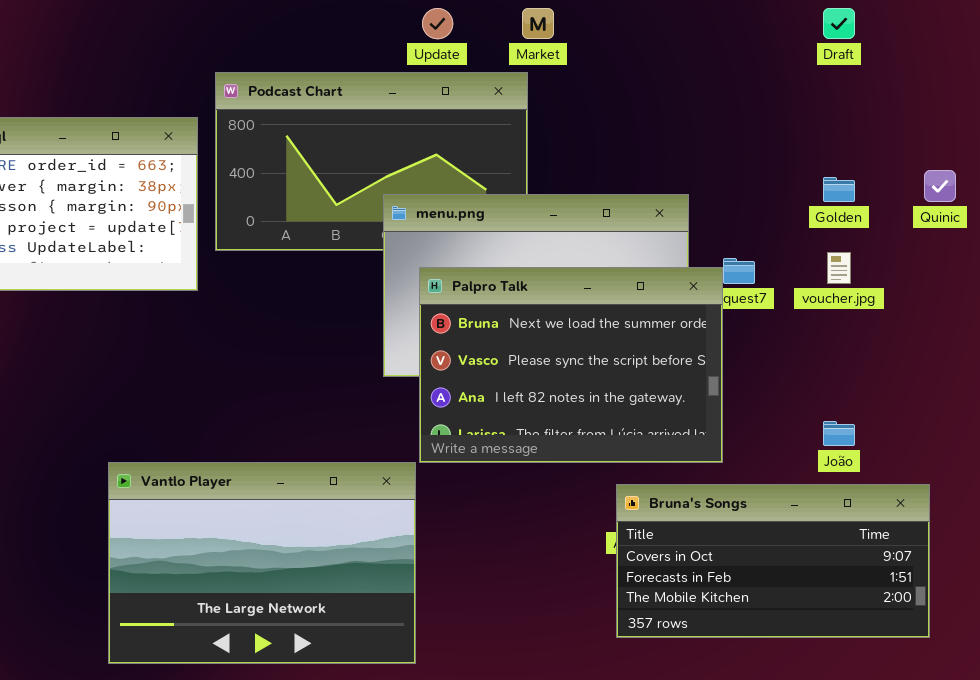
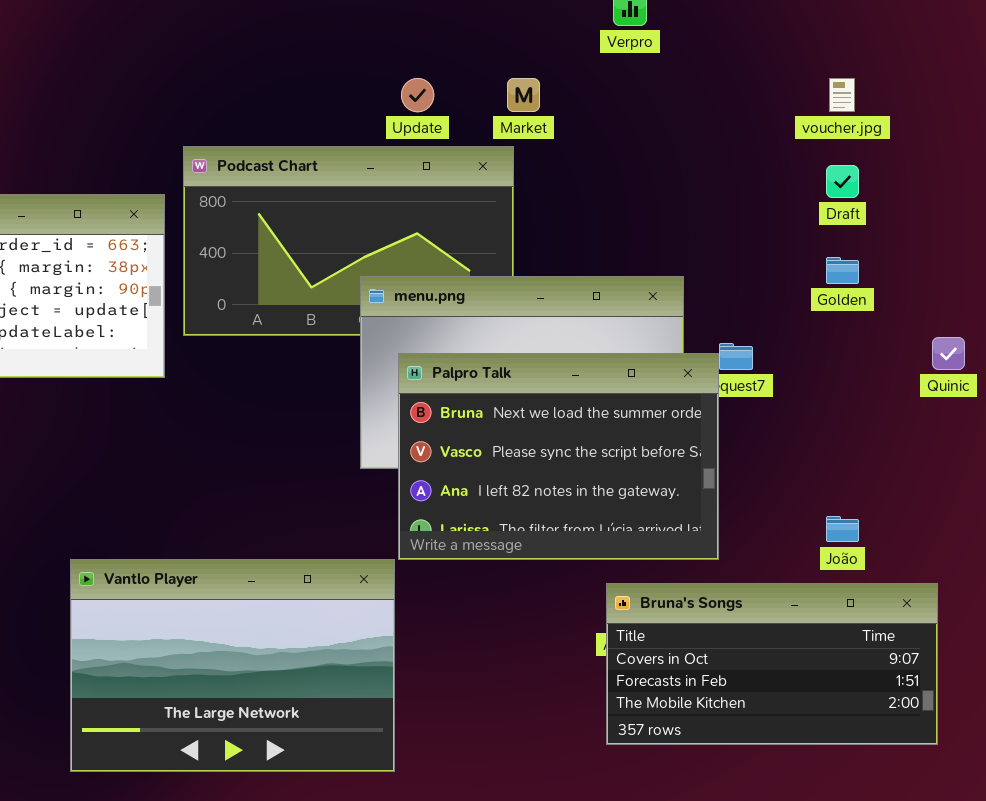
Draft: [823,8,855,39] -> [826,165,859,198], moved
Quinic: [924,170,956,202] -> [932,337,965,370], moved
voucher.jpg: [827,252,851,284] -> [829,78,855,112], moved

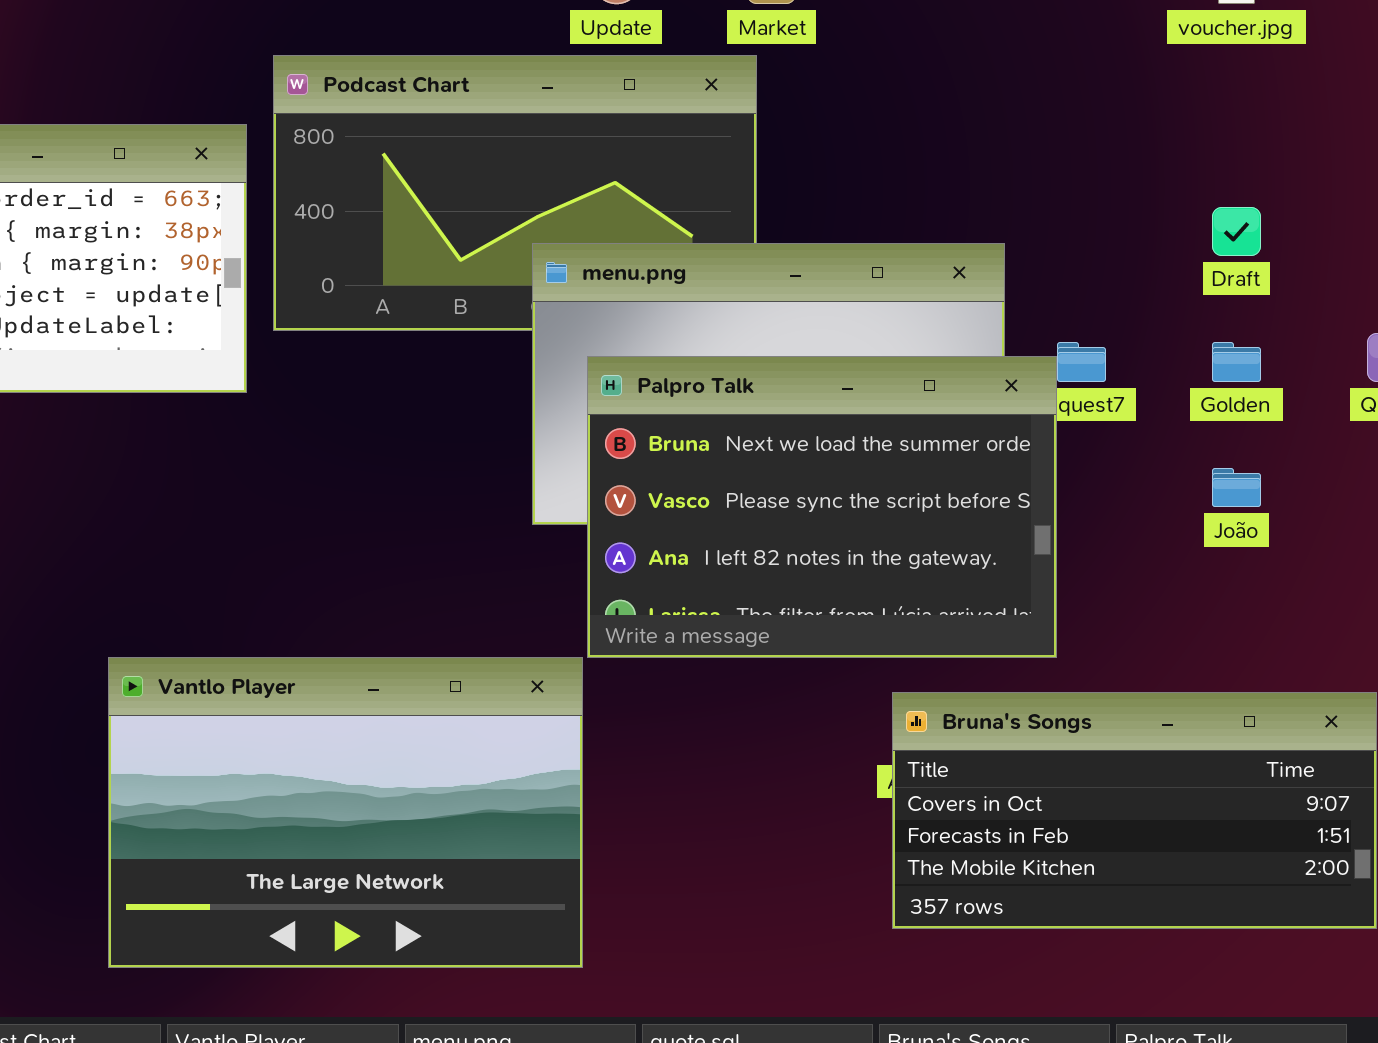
Draft: [826,165,859,198] -> [1212,207,1261,256], moved
Golden: [826,257,859,284] -> [1212,342,1261,382], moved
João: [826,516,859,542] -> [1212,468,1261,507], moved

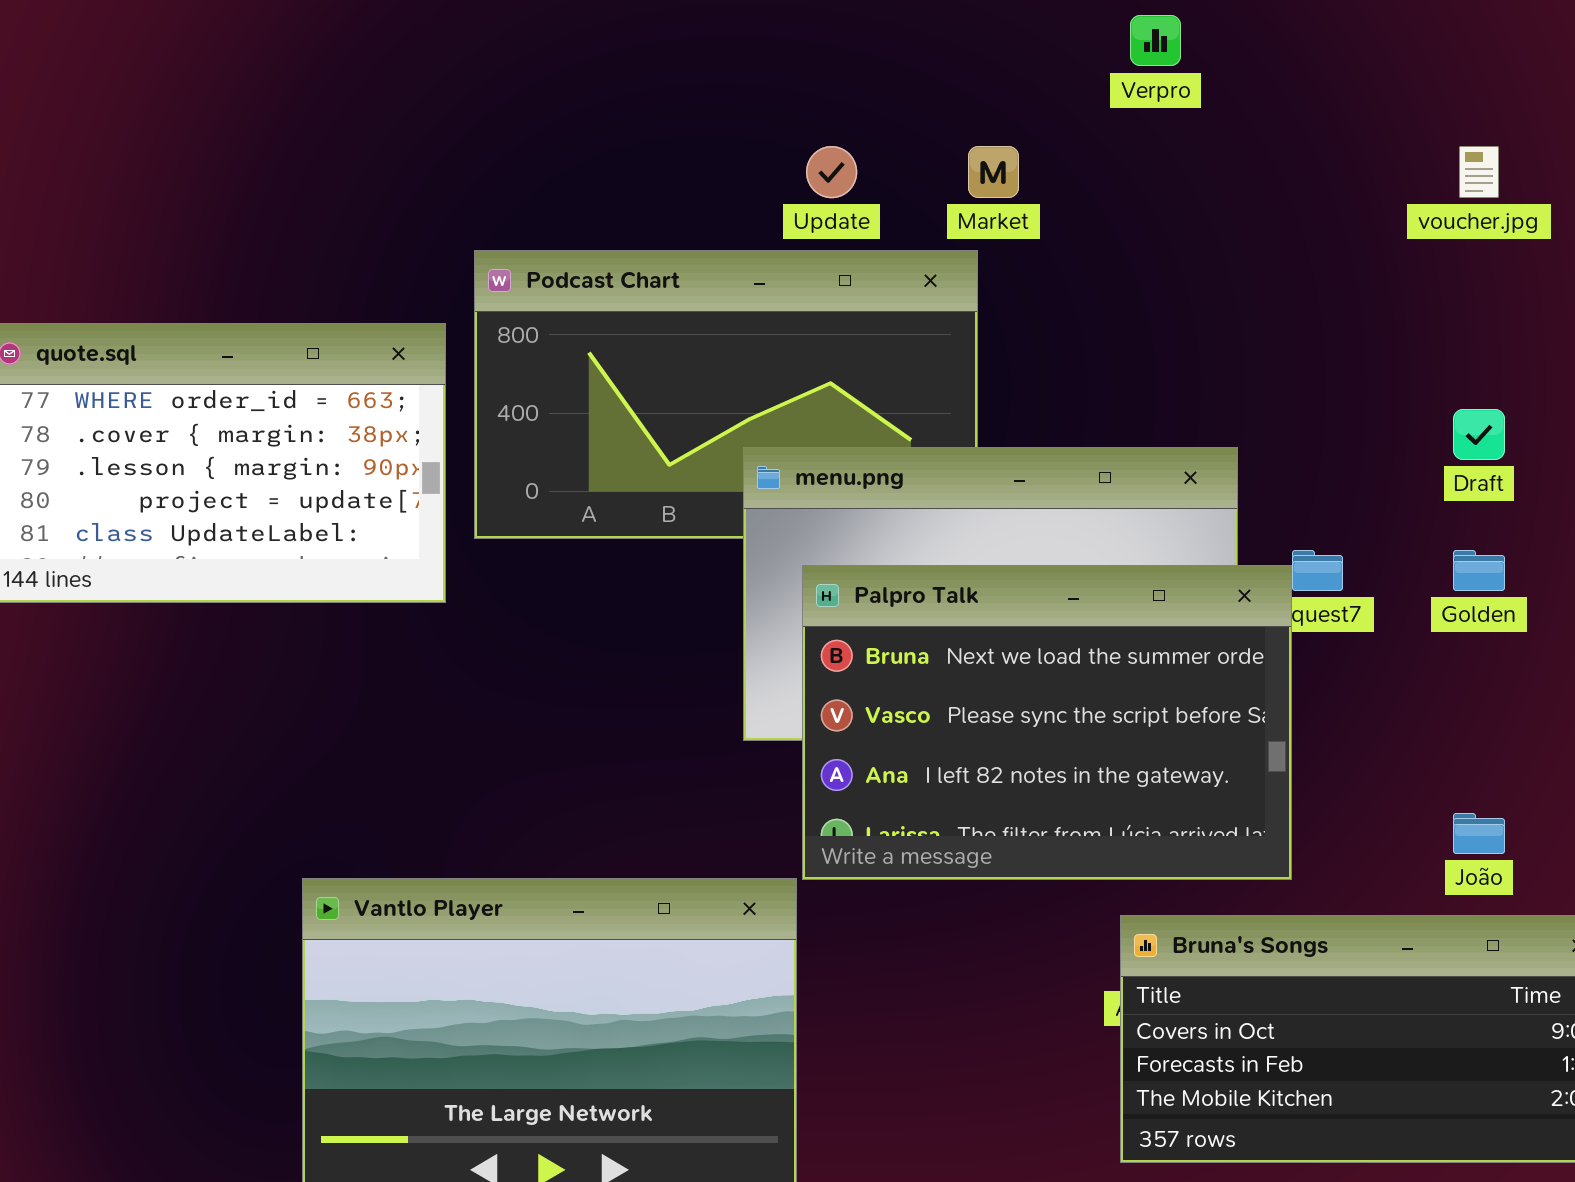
João: [1212,468,1261,507] -> [1453,813,1505,854], moved

